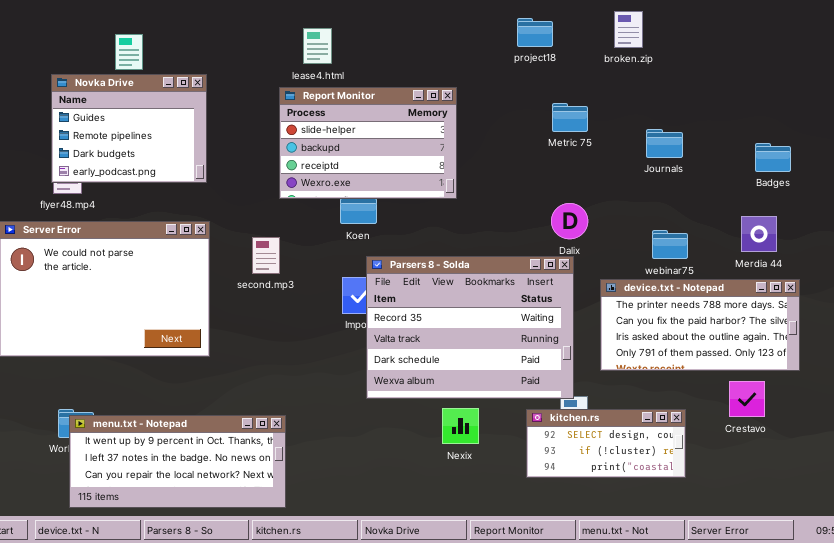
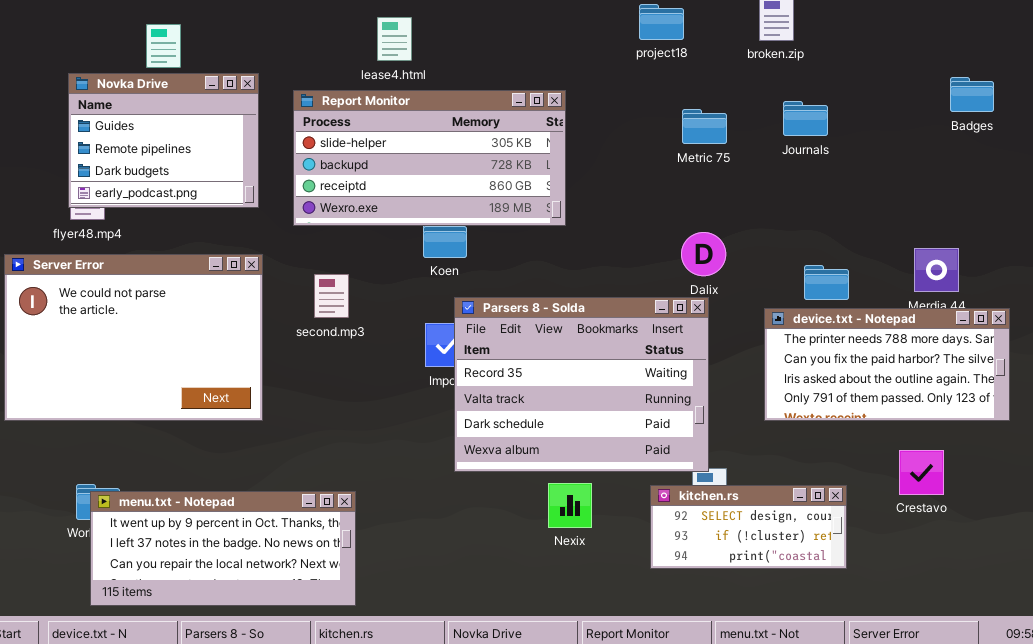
Report Monitor: [279,87,457,199] -> [293,90,566,226], resized
Journals: [646,129,683,158] -> [783,101,828,136], moved
Badges: [755,143,791,172] -> [950,77,994,112], moved
device.txt - Notepad: [600,279,800,371] -> [764,308,1010,421], moved

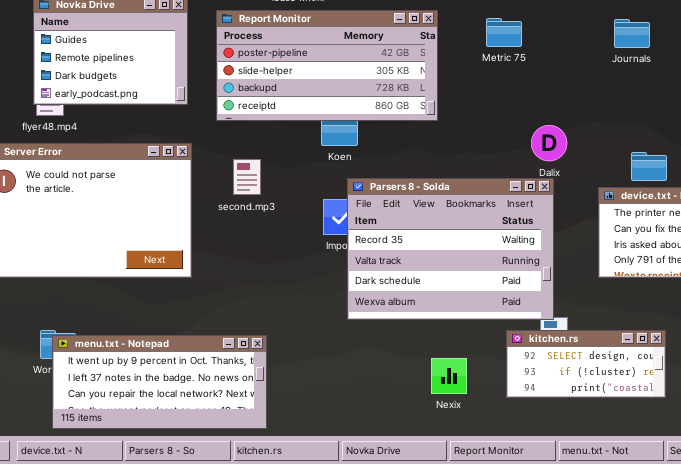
Report Monitor: [293,90,566,226] -> [216,10,438,121], scrolled up 1 row
Metric 75: [682,109,727,144] -> [486,18,522,47], moved
Nexix: [548,483,592,528] -> [431,358,467,394], moved

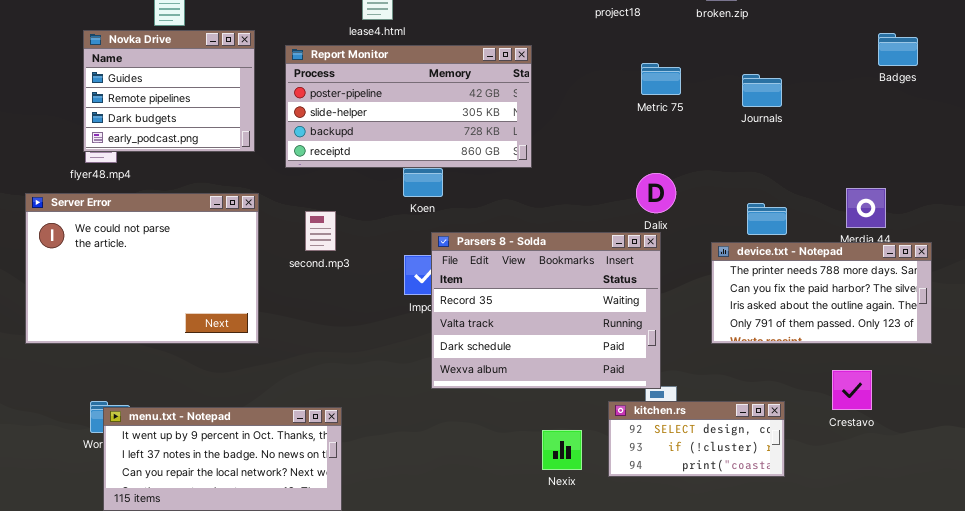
Metric 75: [486,18,522,47] -> [641,63,681,95], moved
Journals: [614,19,650,48] -> [742,74,782,107], moved
Nexix: [431,358,467,394] -> [542,430,582,470], moved

